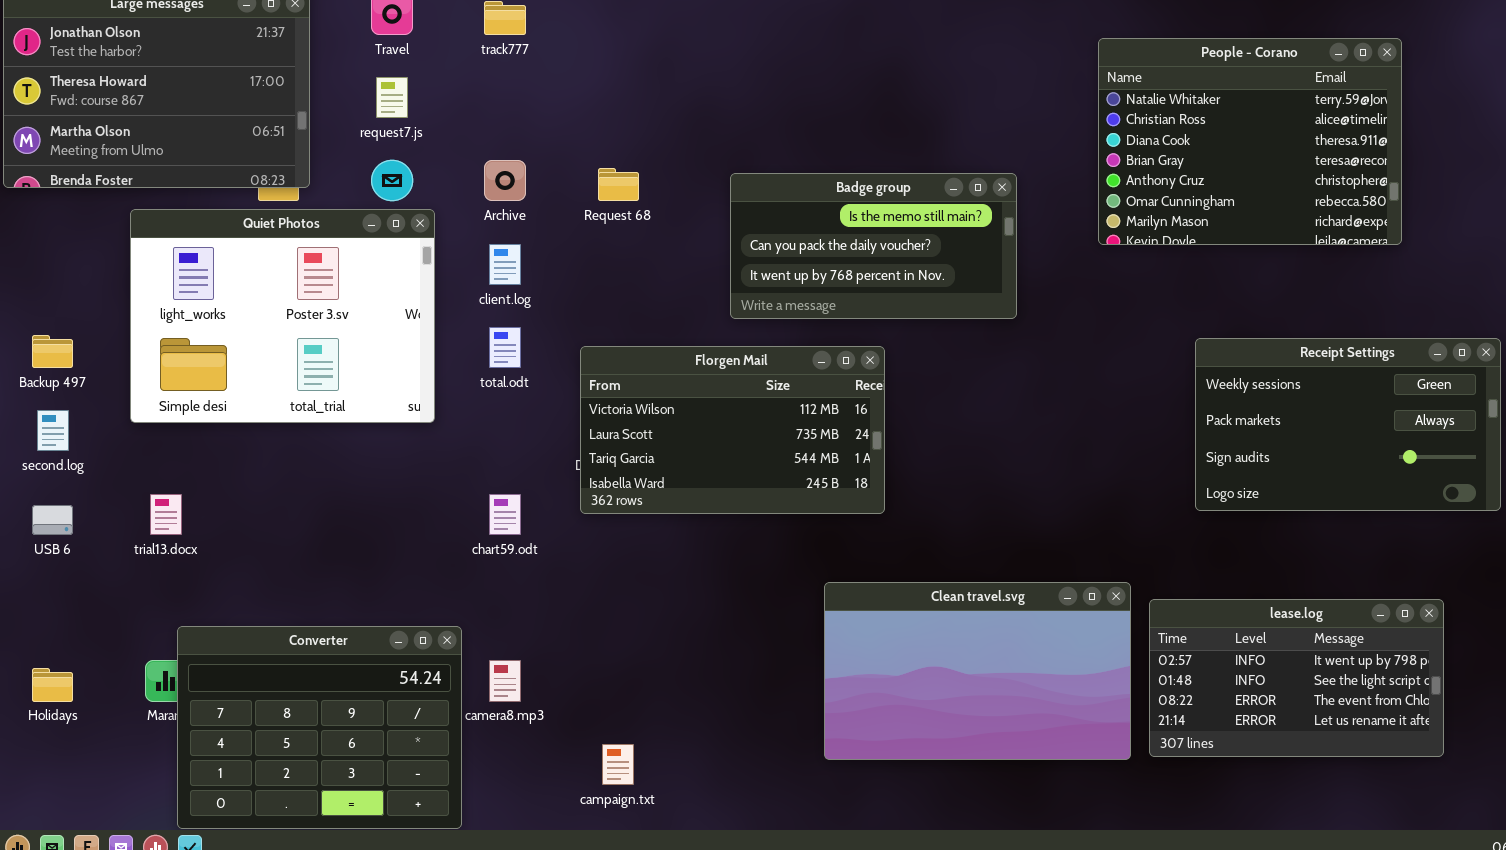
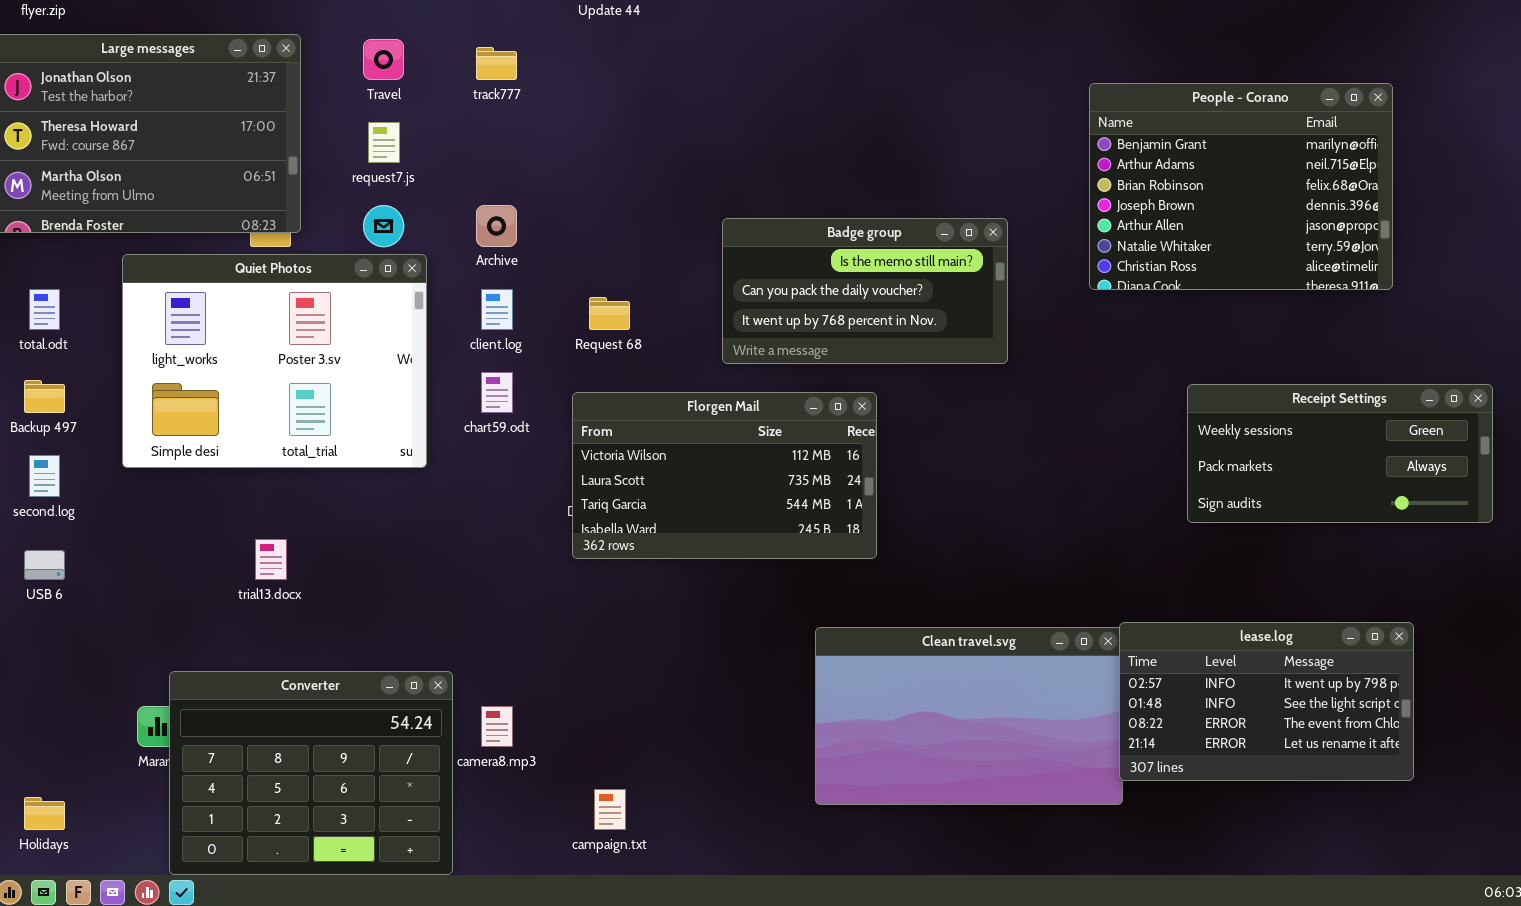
People - Corano: [1098,38,1402,245] -> [1089,83,1393,290], scrolled up 5 rows
Request 68: [598,168,639,201] -> [589,297,630,330], moved
total.odt: [489,327,521,368] -> [29,289,60,330], moved
Receipt Settings: [1195,338,1501,511] -> [1187,384,1493,523], resized
trial13.docx: [150,494,182,535] -> [255,539,287,580], moved
chart59.odt: [489,494,521,535] -> [481,372,513,413], moved
lease.log: [1149,599,1444,757] -> [1119,622,1414,781], moved
Holidays: [32,668,73,702] -> [24,797,65,830], moved

